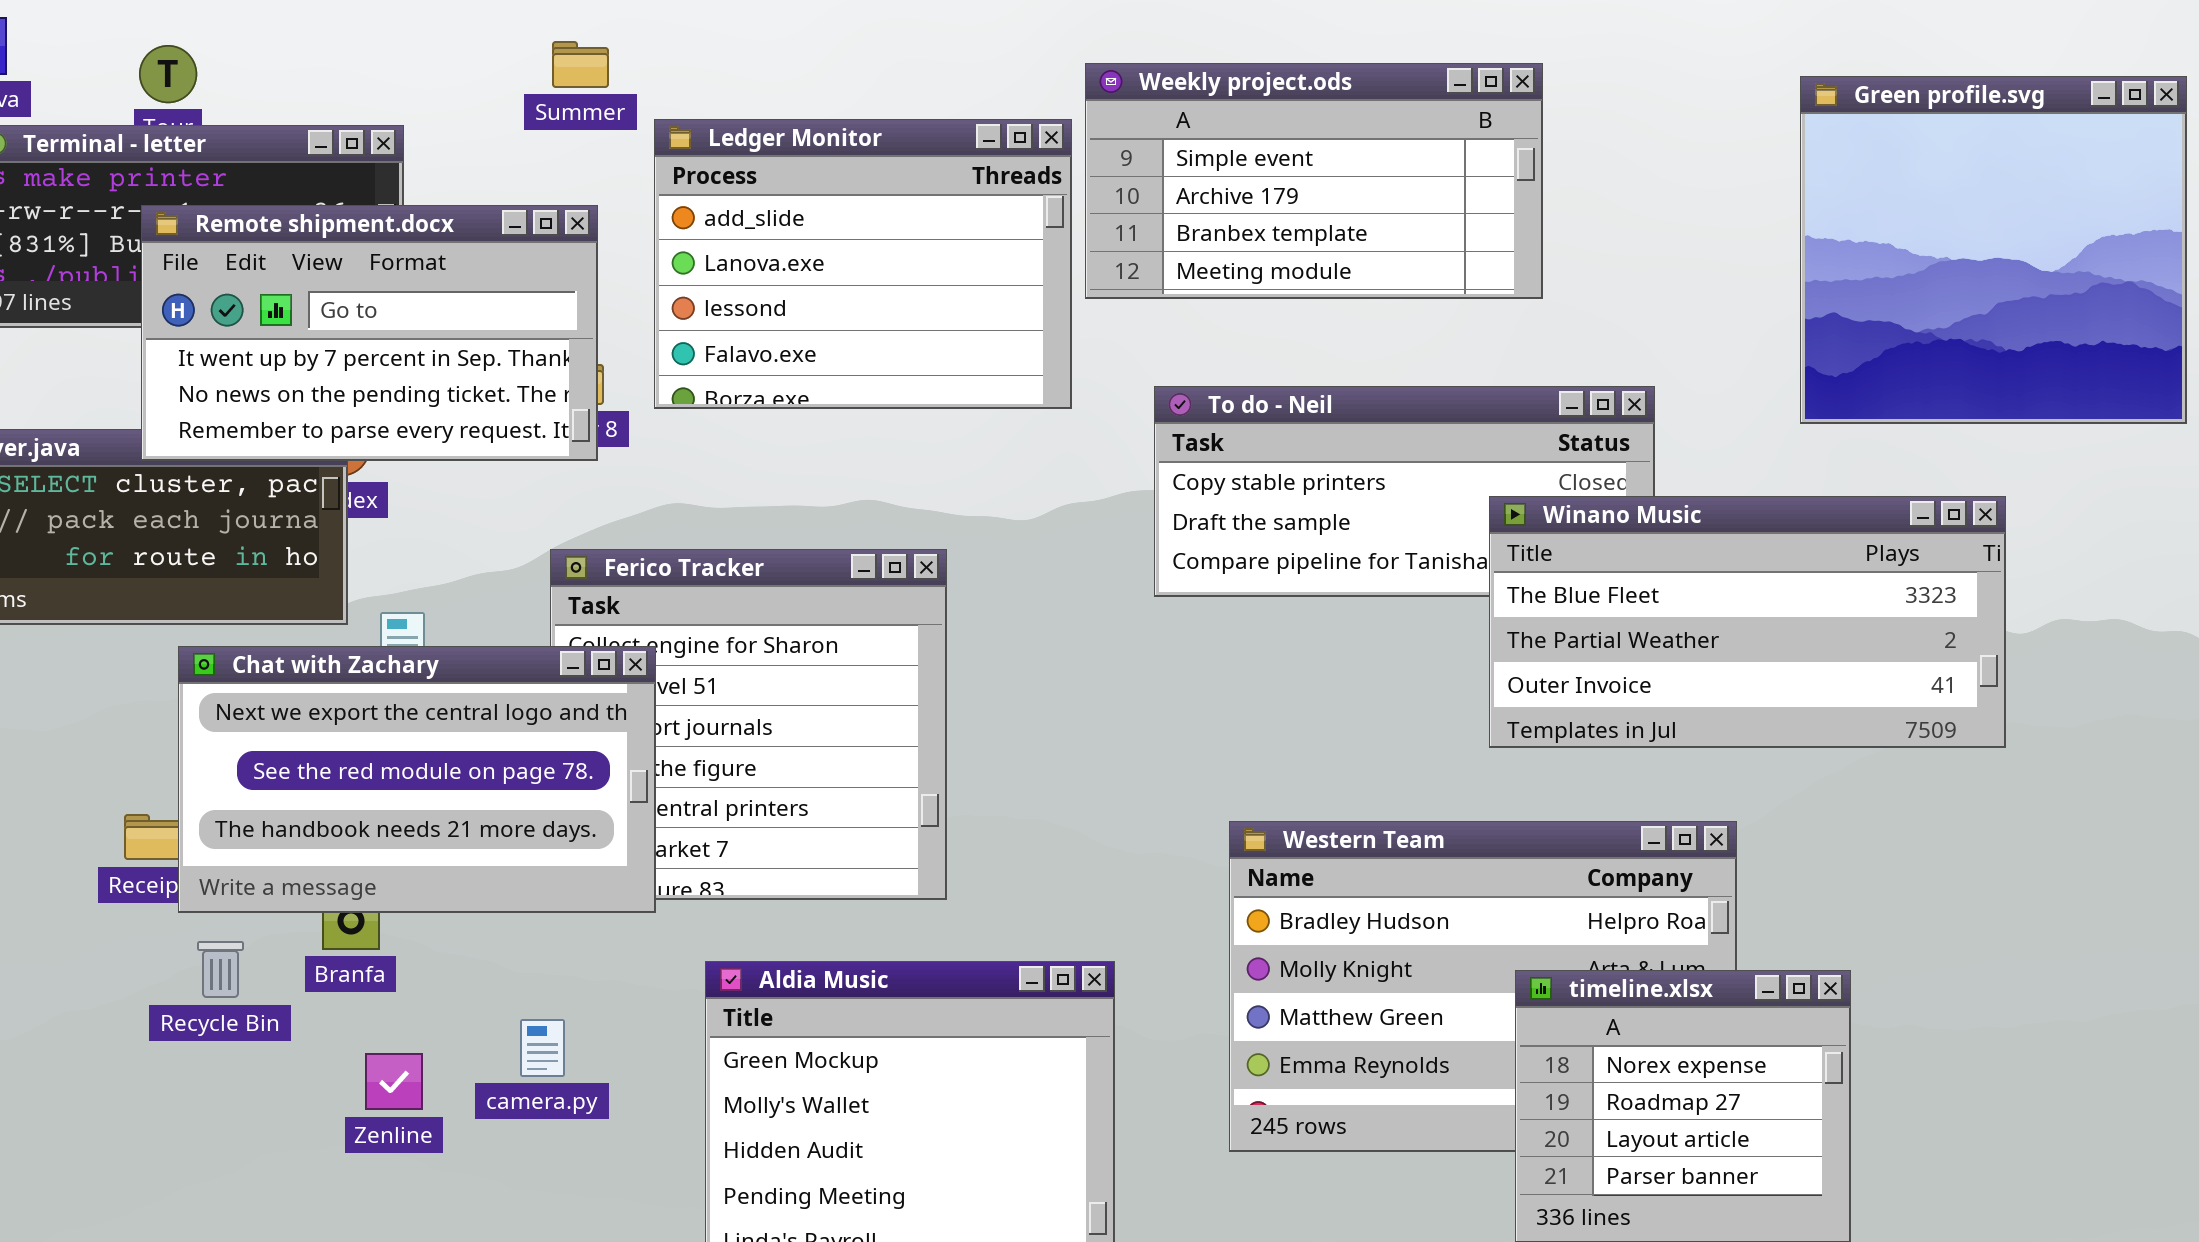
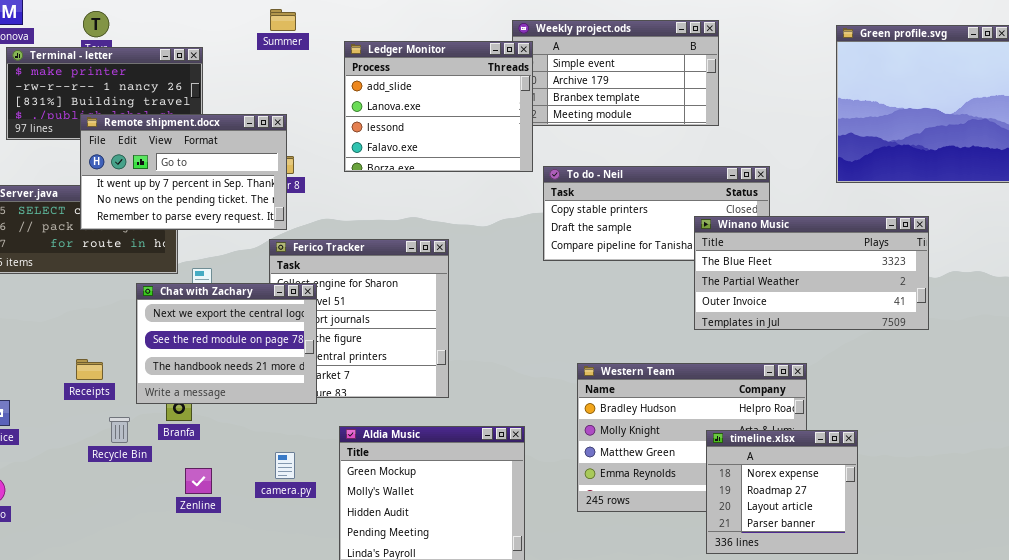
Ledger Monitor: [654,119,1072,409] -> [344,41,533,172], moved
Remote shipment.docx: [141,205,598,461] -> [80,114,287,230], moved
Chat with Zachary: [178,646,656,913] -> [136,283,317,404], resized
camera.py: [520,1019,565,1077] -> [275,452,295,479], moved

